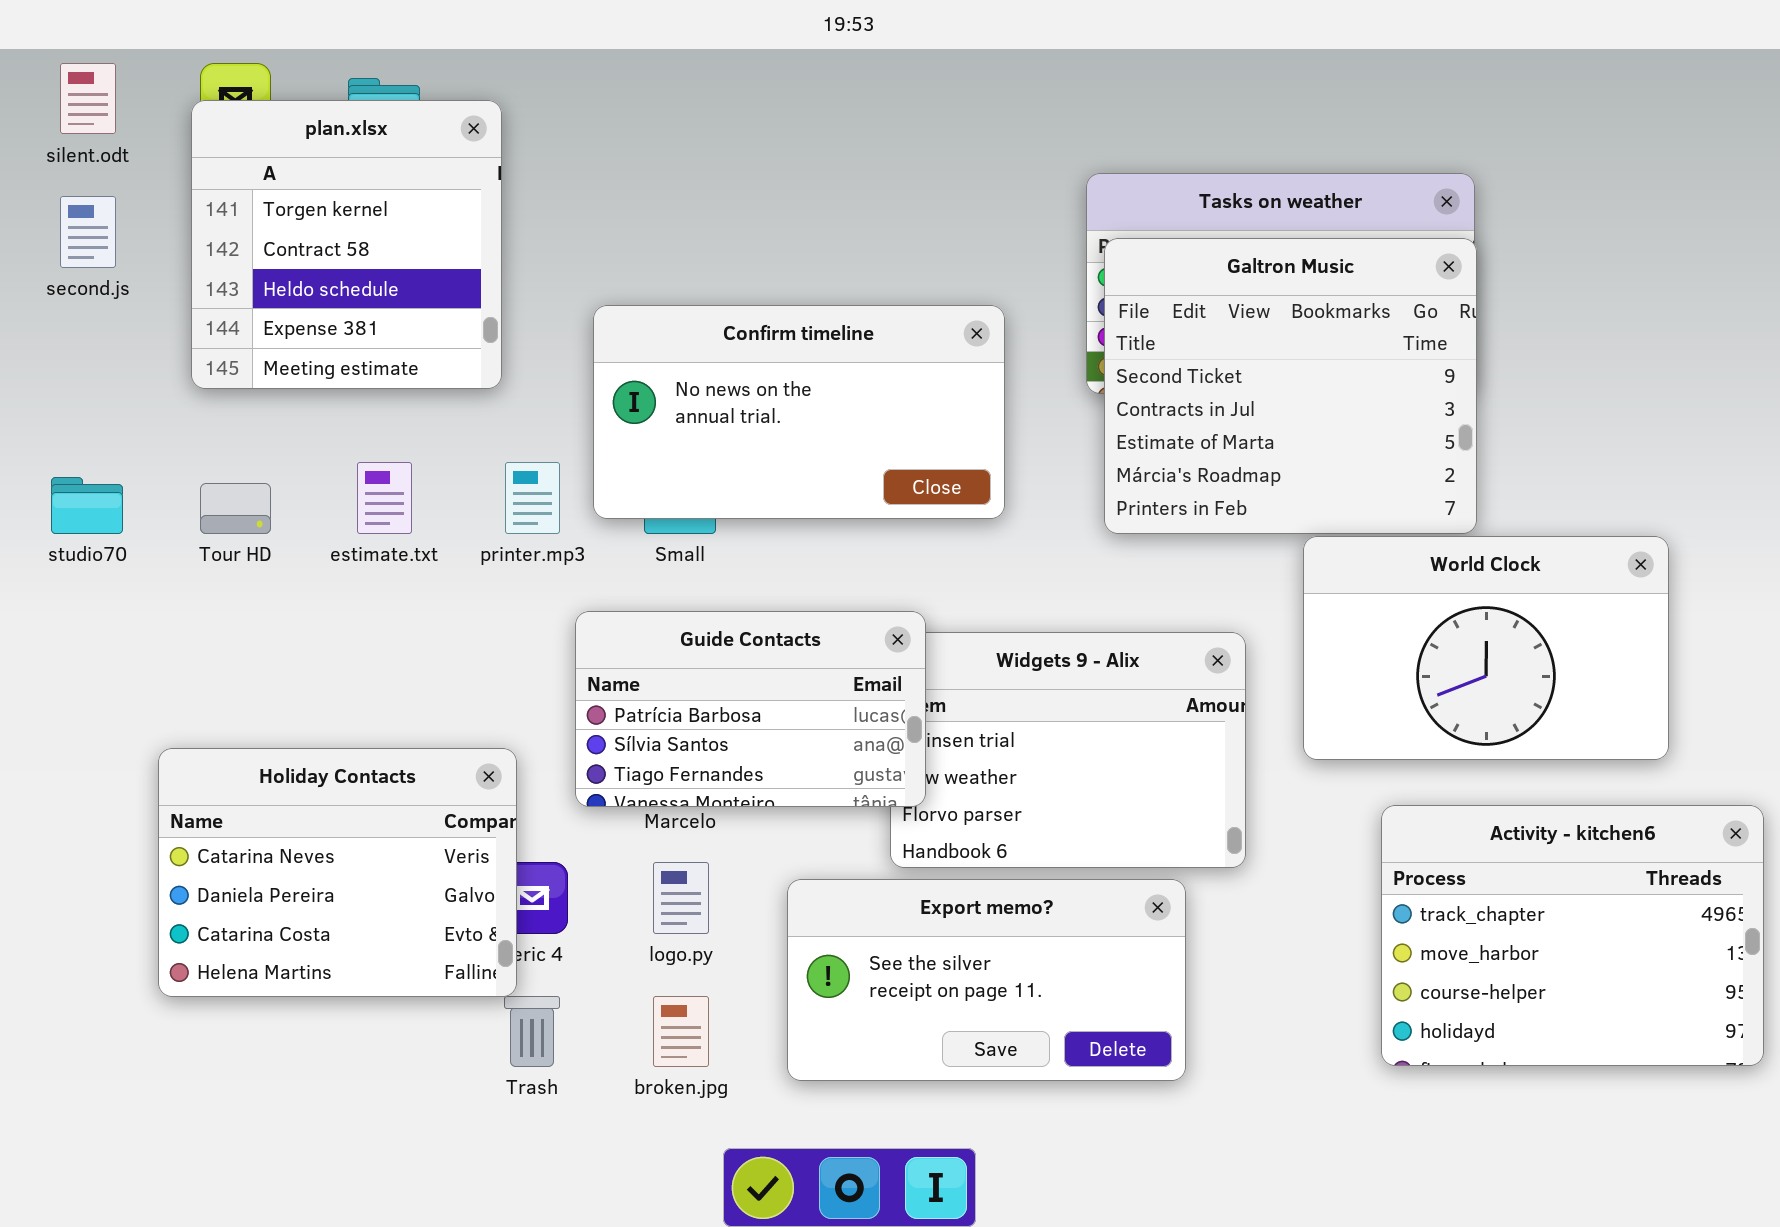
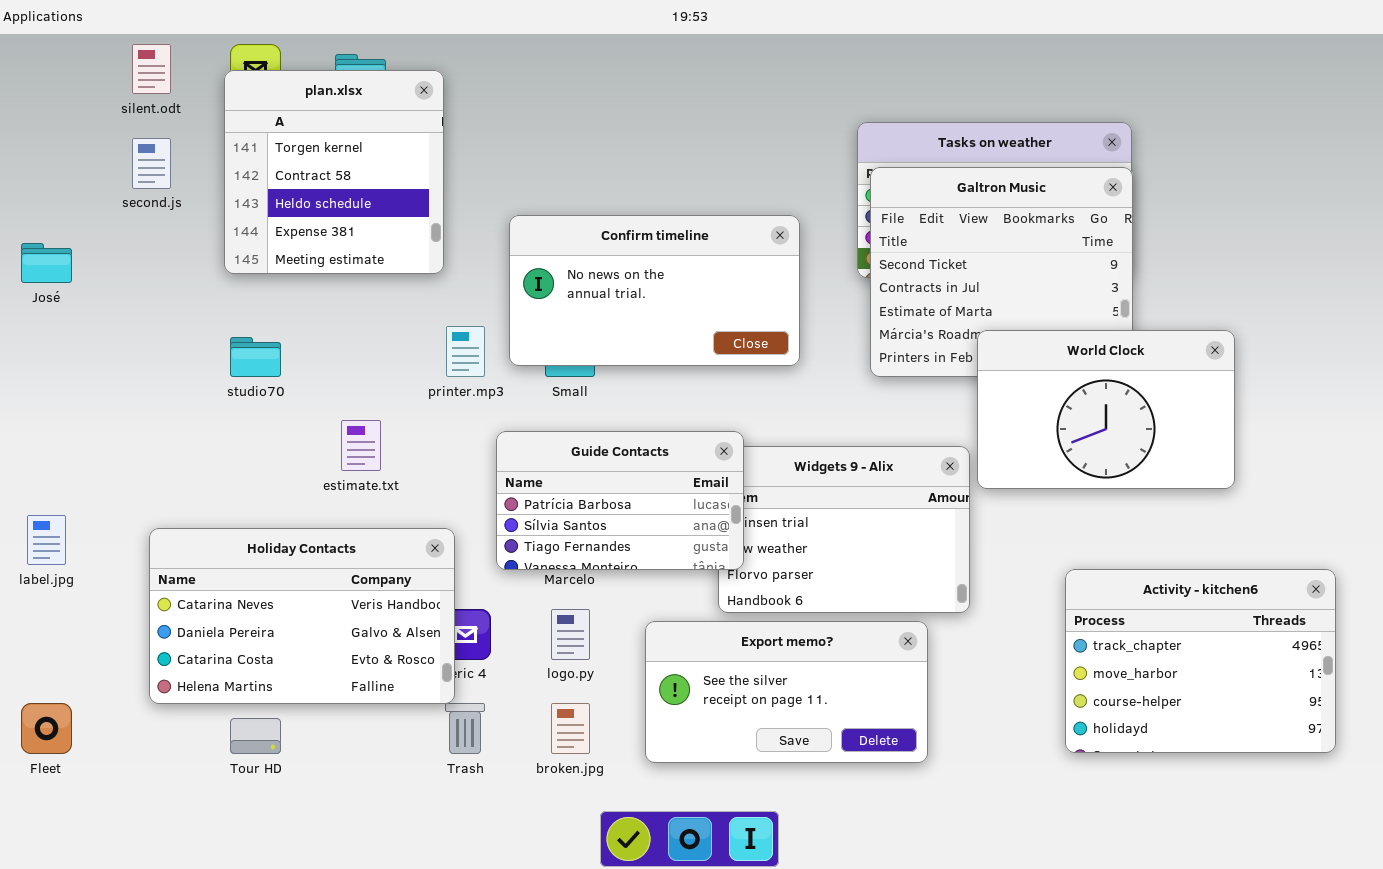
estimate.txt: [357,462,412,534] -> [341,420,381,471], moved
studio70: [51,477,123,534] -> [230,337,281,377], moved
Tour HD: [200,483,271,534] -> [230,718,281,754], moved
World Clock: [1303,536,1669,760] -> [977,330,1235,489], moved
Holiday Contacts: [158,748,517,997] -> [149,528,455,704], resized

